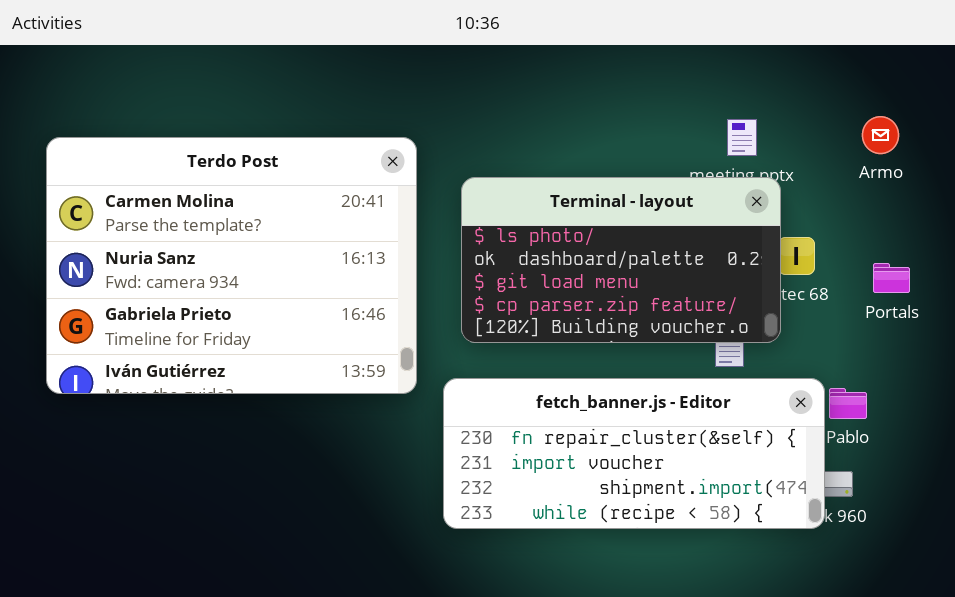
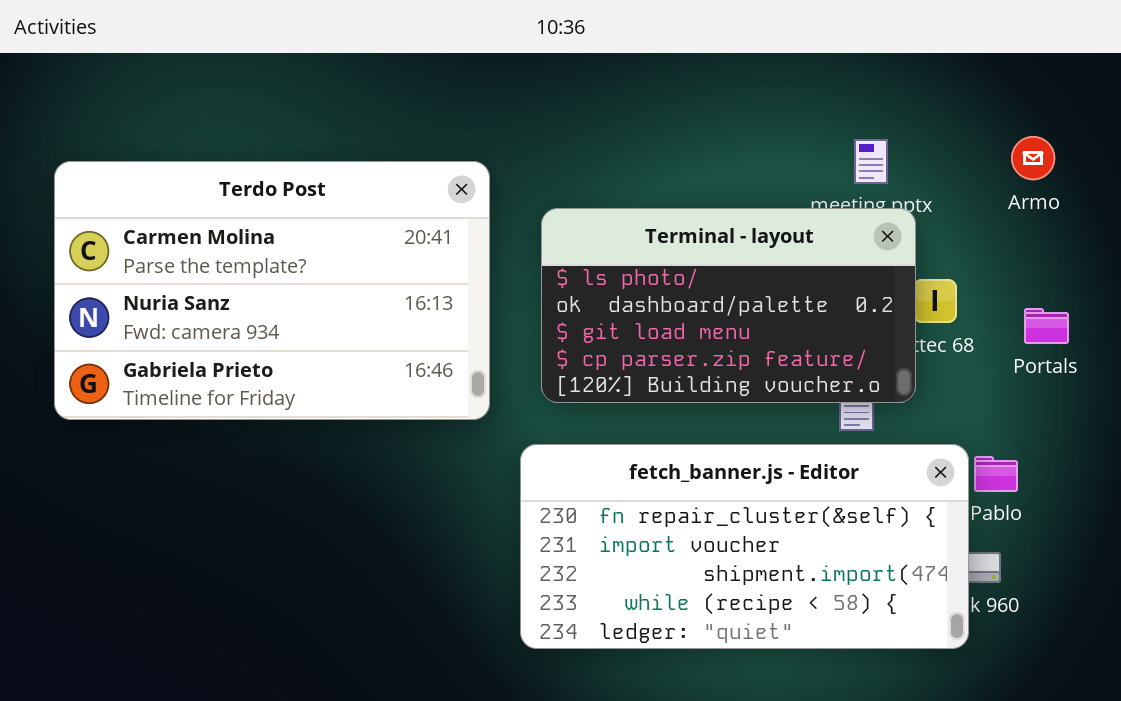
Terdo Post: [46,137,417,394] -> [54,161,490,420], resized
fetch_banner.js - Editor: [443,378,825,529] -> [520,444,969,649], resized

